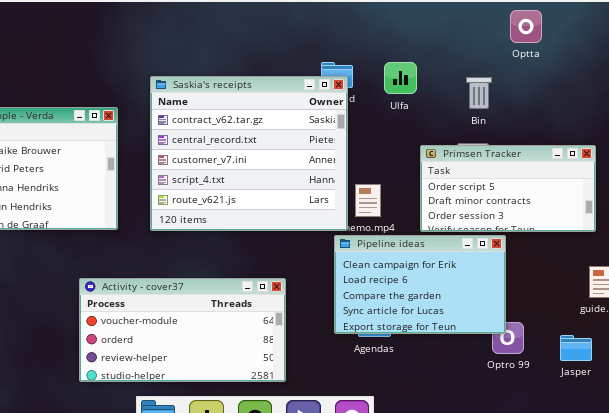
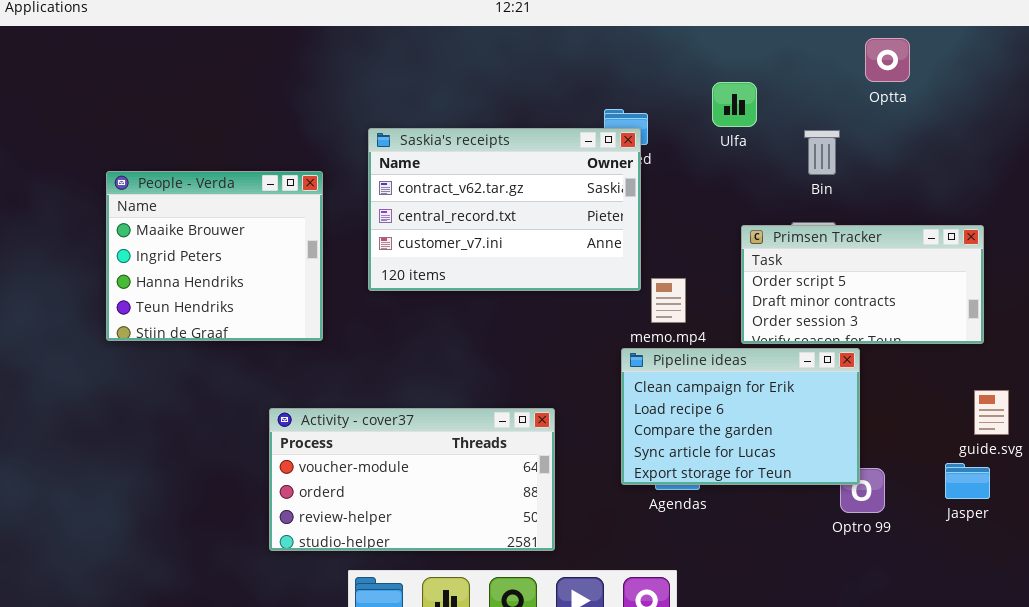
Ulfa: [384,62,417,94] -> [712,82,757,127], moved
Saskia's receipts: [150,76,348,231] -> [368,128,641,291], resized
Jasper: [560,335,592,361] -> [945,463,990,499], moved

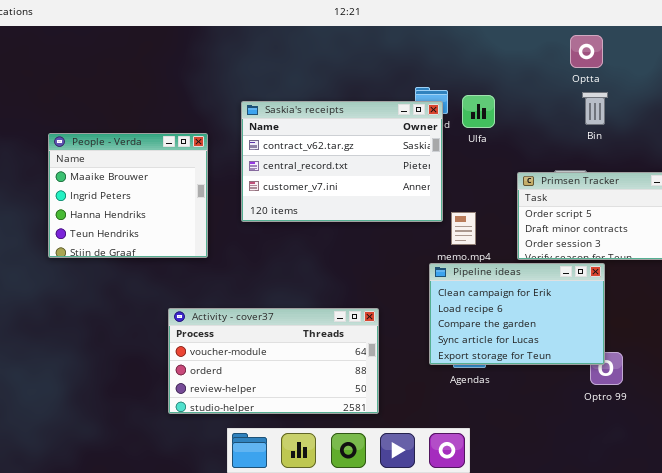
Optta: [865,38,910,82] -> [570,35,603,68], moved
Ulfa: [712,82,757,127] -> [462,95,495,128], moved
Bin: [804,130,840,175] -> [582,92,608,125], moved

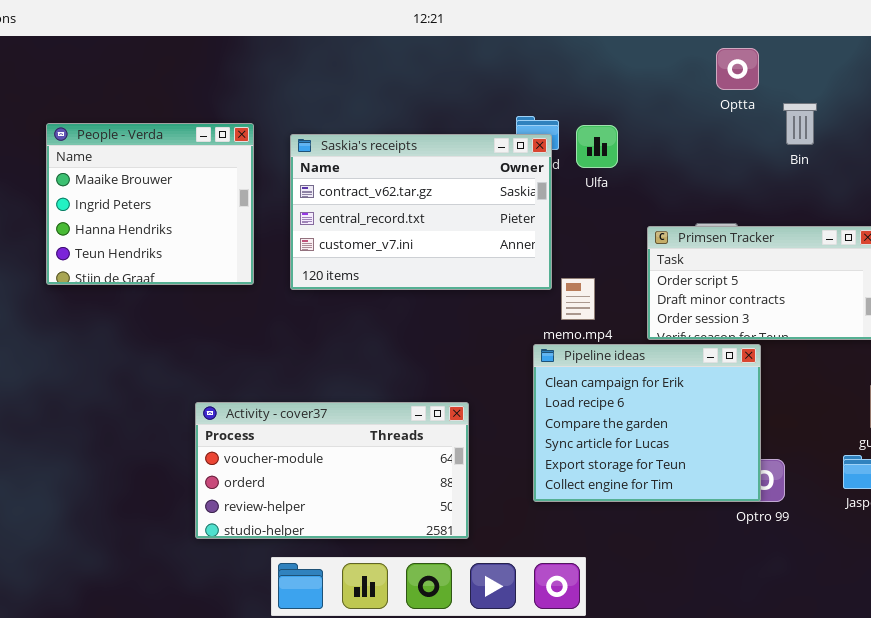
Bin: [582,92,608,125] -> [783,103,817,145], moved
People - Verda: [48,133,208,258] -> [46,123,254,285], moved
Pipeline ideas: [429,263,605,365] -> [533,344,761,502], resized

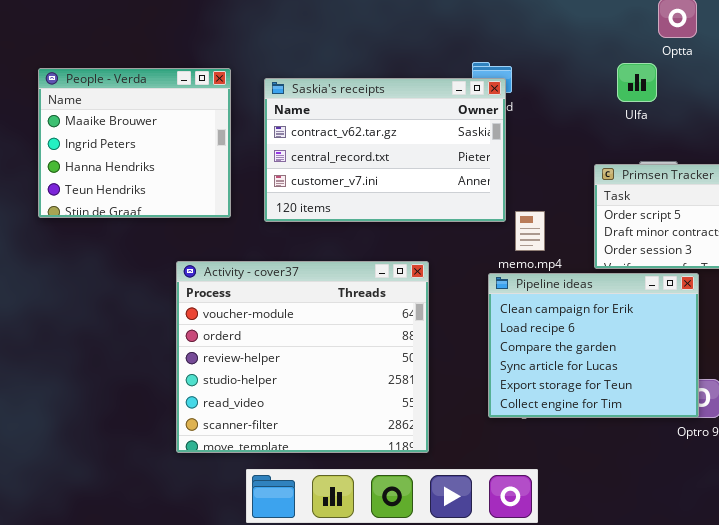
Ulfa: [576,125,618,168] -> [617,63,657,102], moved
Activity - cover37: [195,402,469,539] -> [176,261,429,453], resized

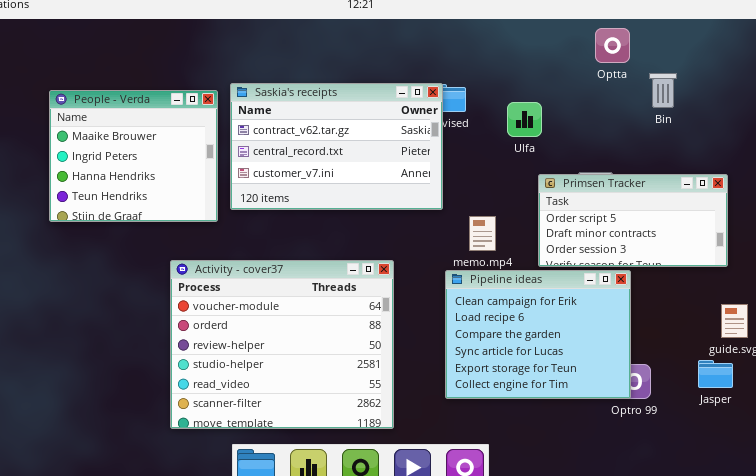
Ulfa: [617,63,657,102] -> [507,102,542,137], moved
Saskia's receipts: [264,78,506,222] -> [230,83,443,210], moved

